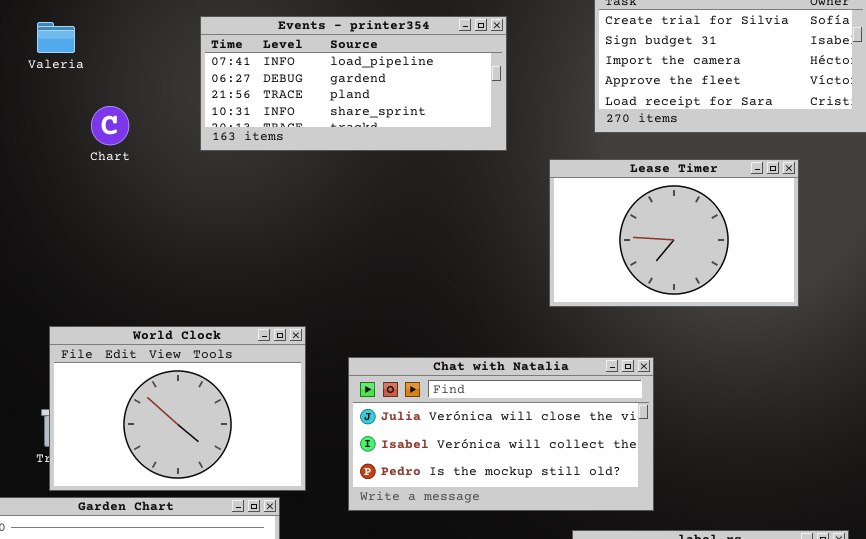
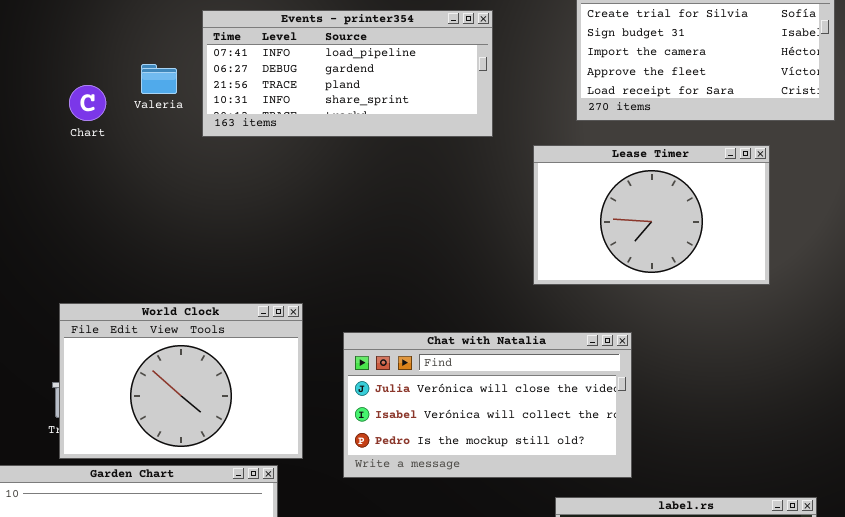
Valeria: [37,22,75,53] -> [141,64,177,94], moved
Chart: [91,106,129,145] -> [69,85,106,121], moved

